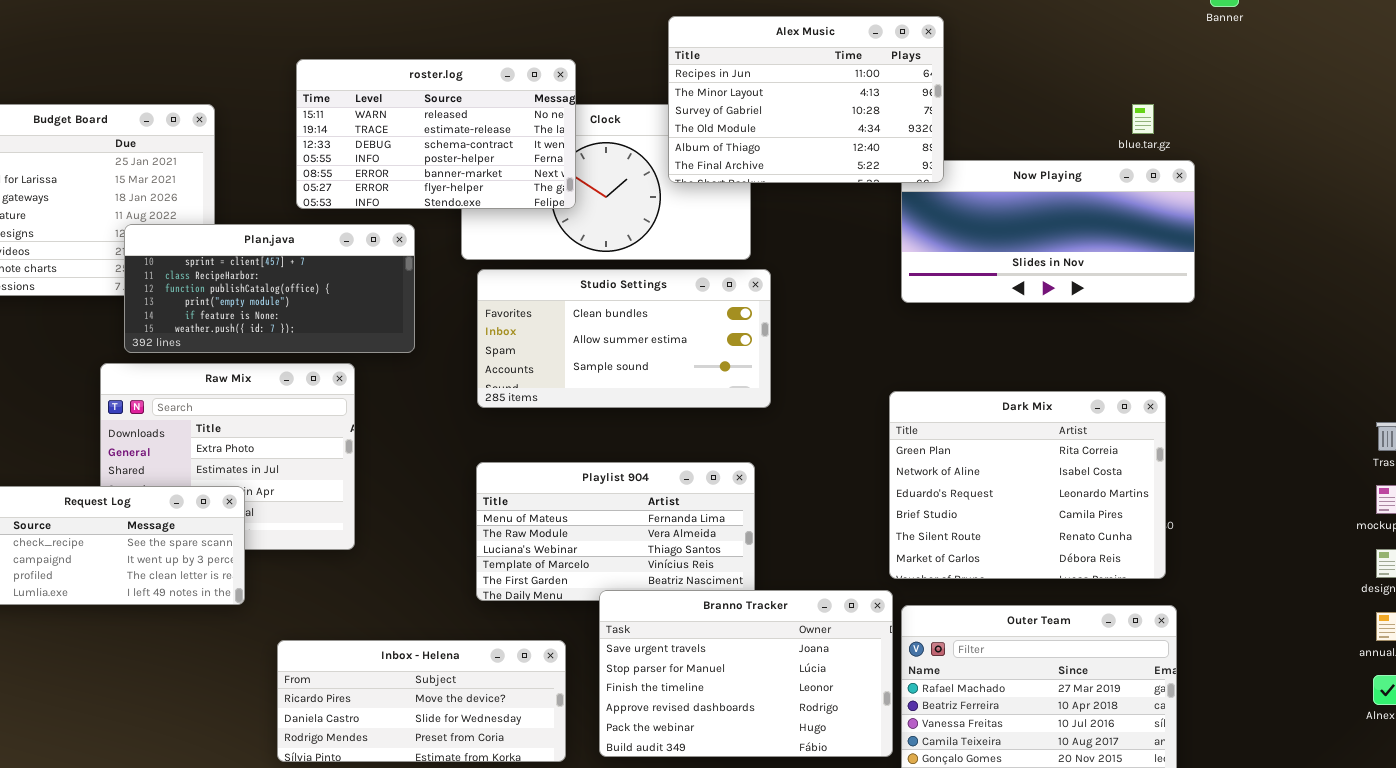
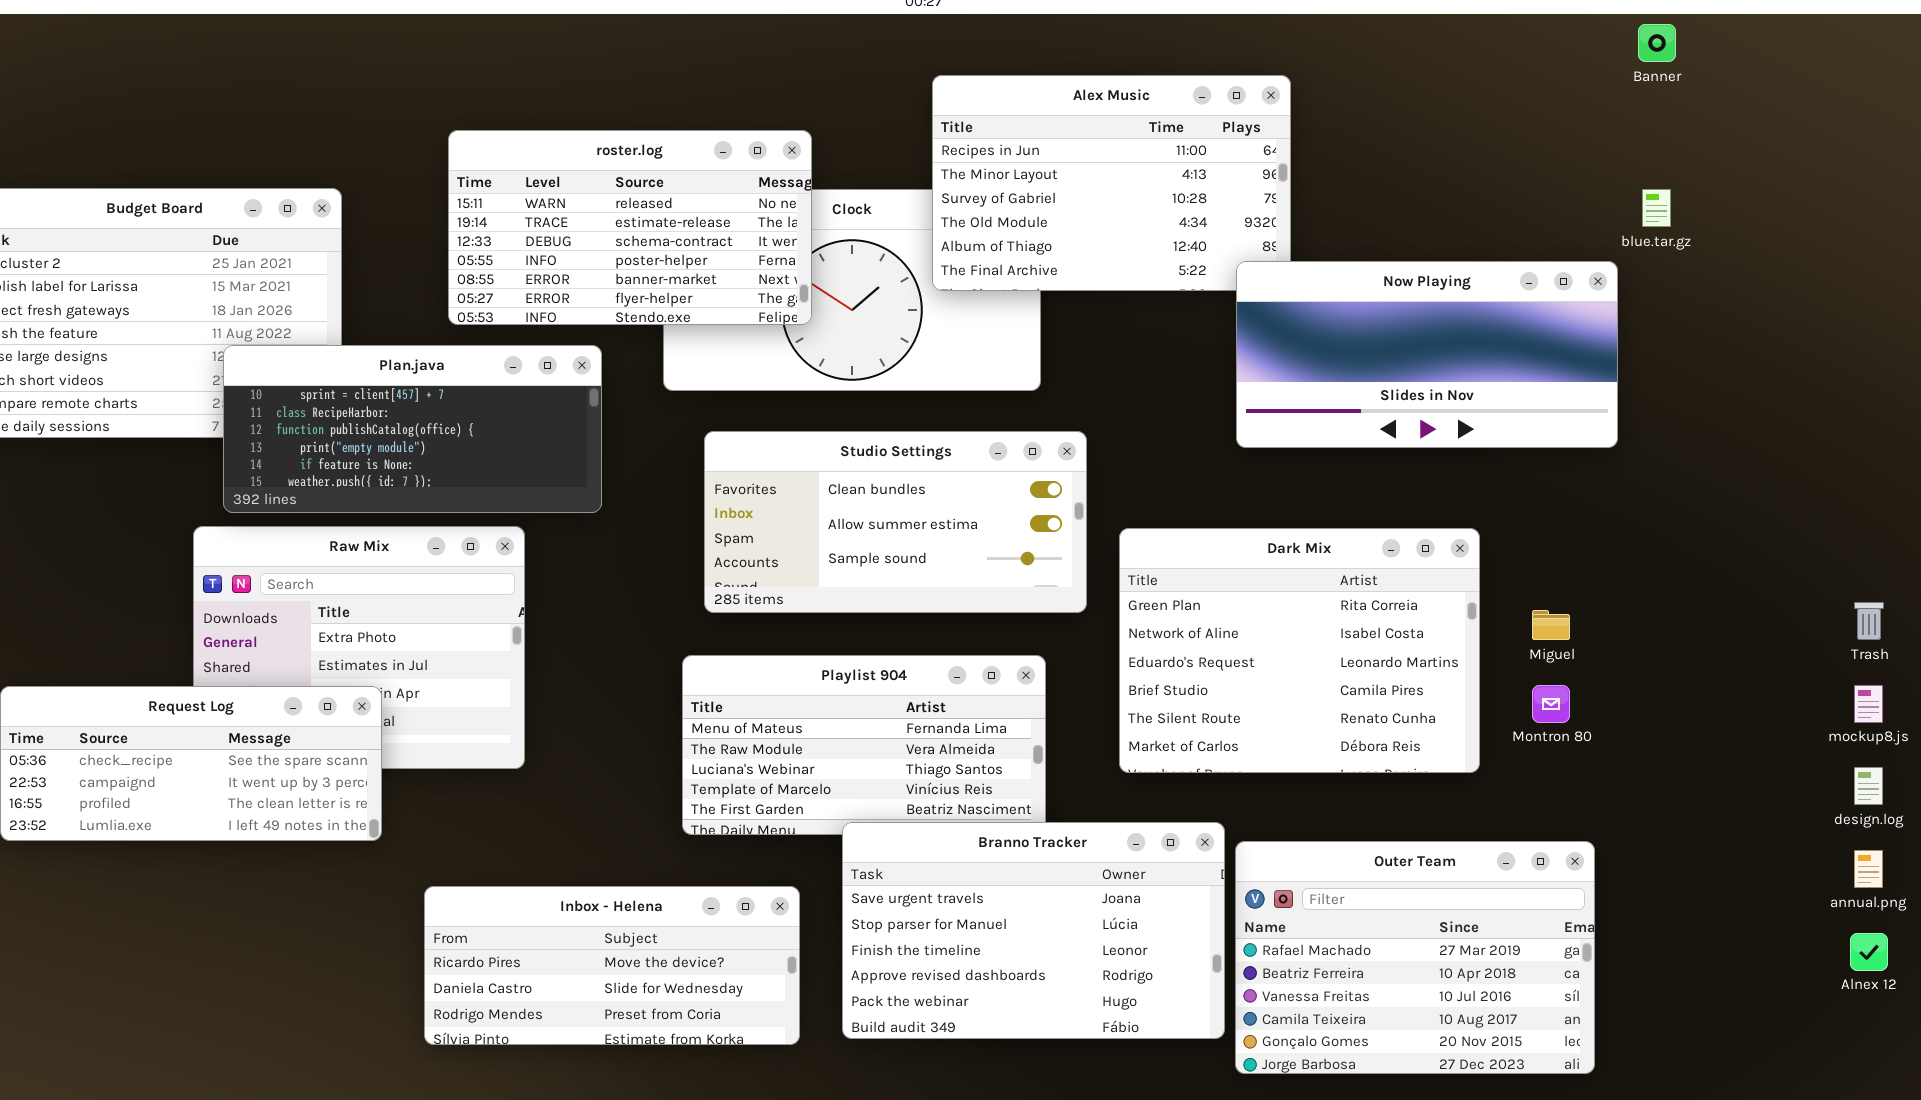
blue.tar.gz: [1132,104,1154,134] -> [1642,189,1671,227], moved
Now Playing: [901,160,1195,303] -> [1236,261,1618,448], raised
Studio Settings: [477,269,771,408] -> [704,431,1087,613], moved
Dark Mix: [889,391,1166,579] -> [1119,528,1480,773], moved

